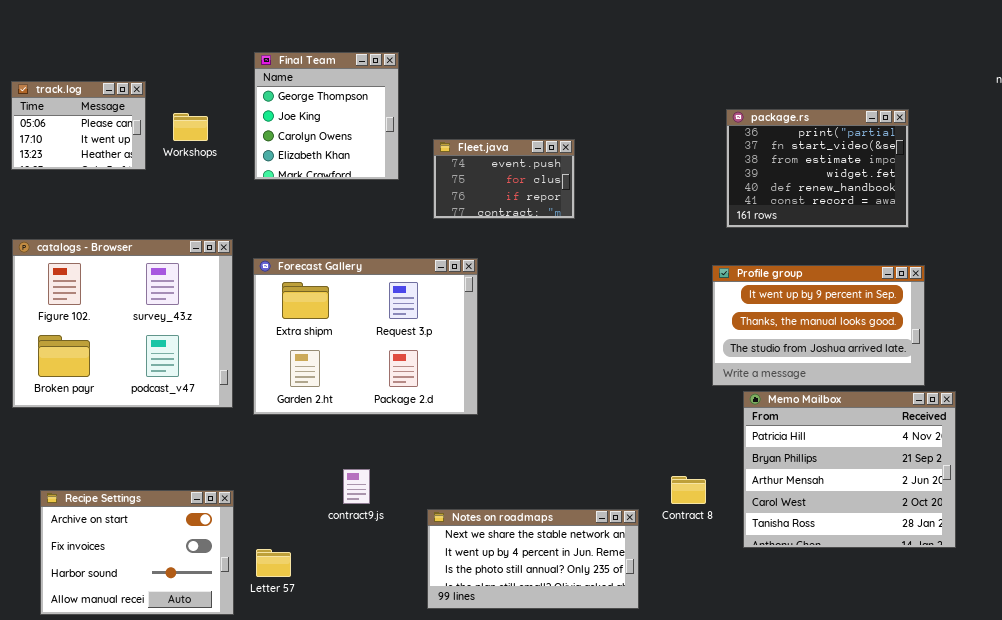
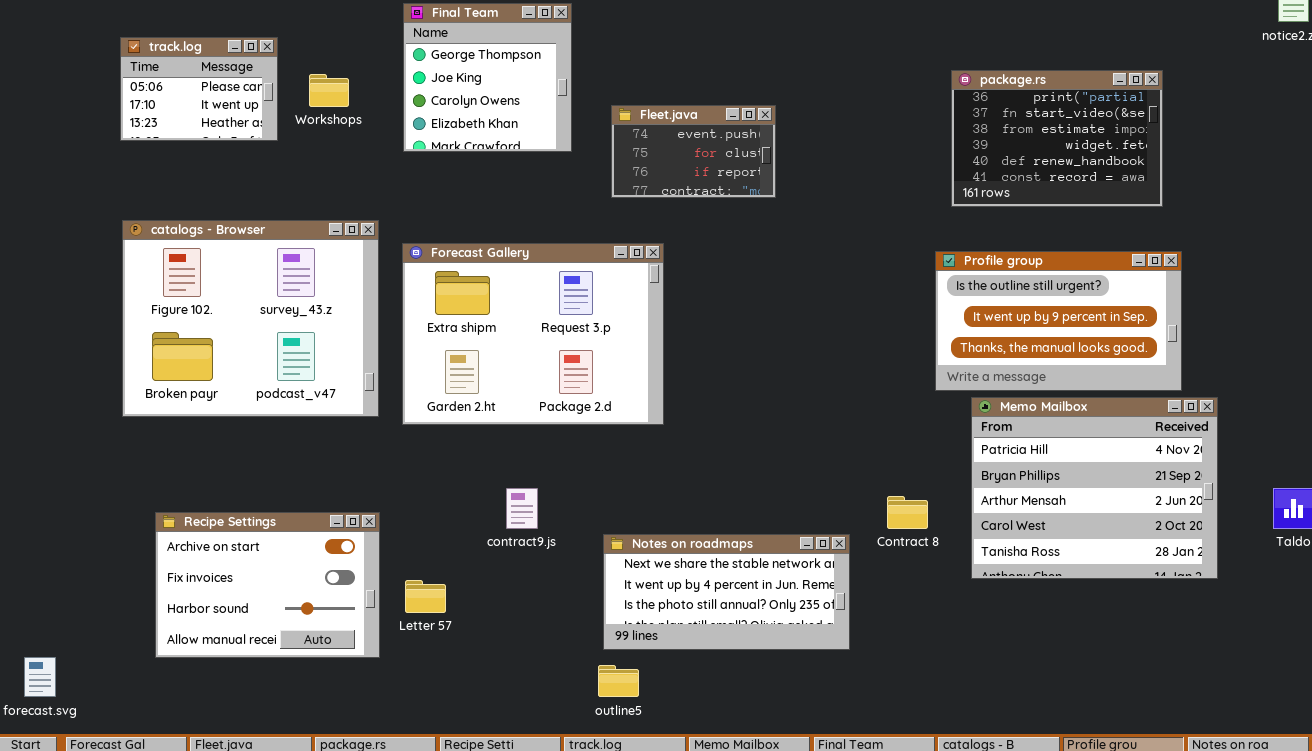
Profile group: [712,265,925,386] -> [935,251,1182,391], scrolled up 1 row

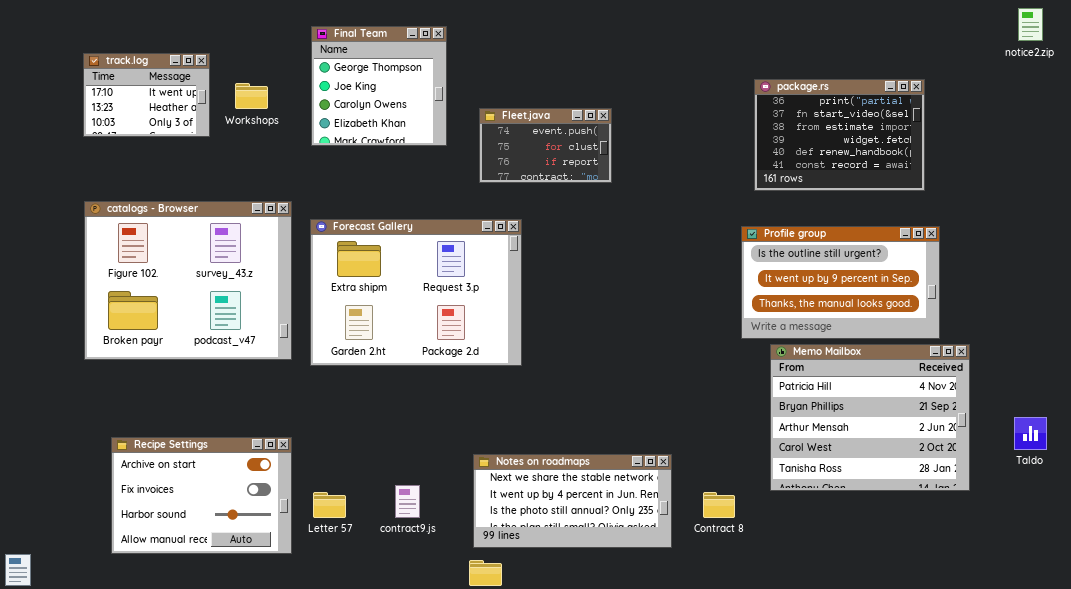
track.log: [120,37,278,141] -> [83,53,210,137], scrolled down 1 row
contract9.js: [506,488,538,529] -> [395,485,420,518], moved
Contract 8: [887,496,928,529] -> [703,492,735,518], moved

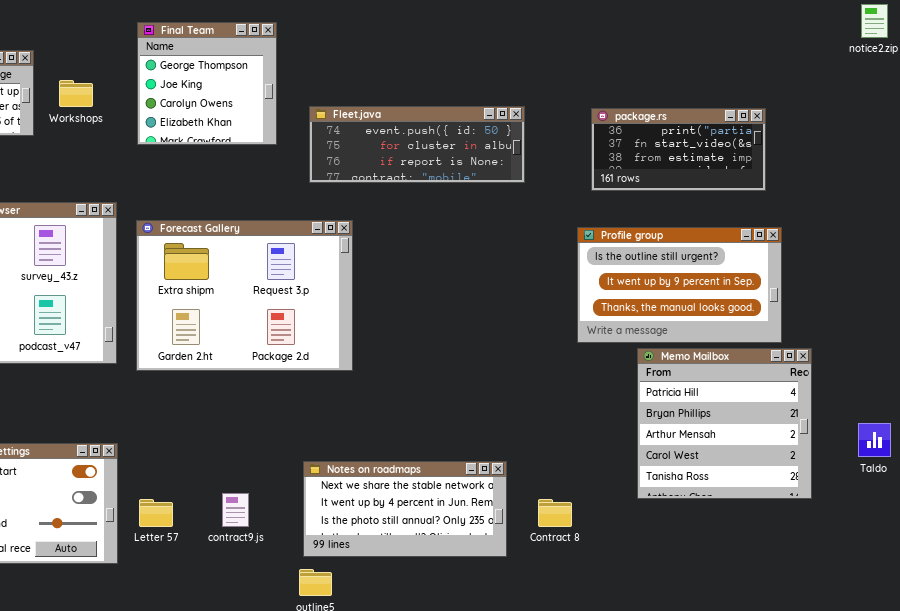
package.rs: [754,79,925,191] -> [591,108,766,191], resized
Fleet.java: [479,108,612,183] -> [309,106,525,183], resized
Memo Mailbox: [770,344,970,491] -> [637,348,812,499], resized

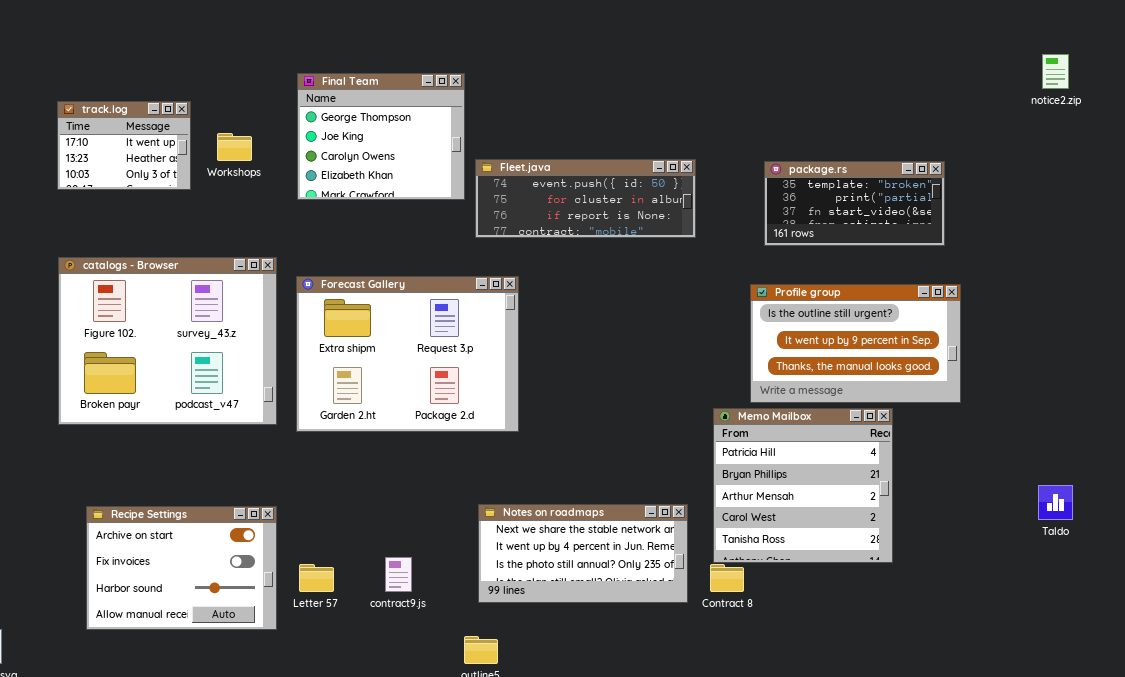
Final Team: [137,22,277,145] -> [297,73,465,200], resized
package.rs: [591,108,766,191] -> [764,161,945,246], scrolled up 1 row
Memo Mailbox: [637,348,812,499] -> [713,408,893,563], moved
Notes on roadmaps: [303,461,507,557] -> [478,504,688,603], moved

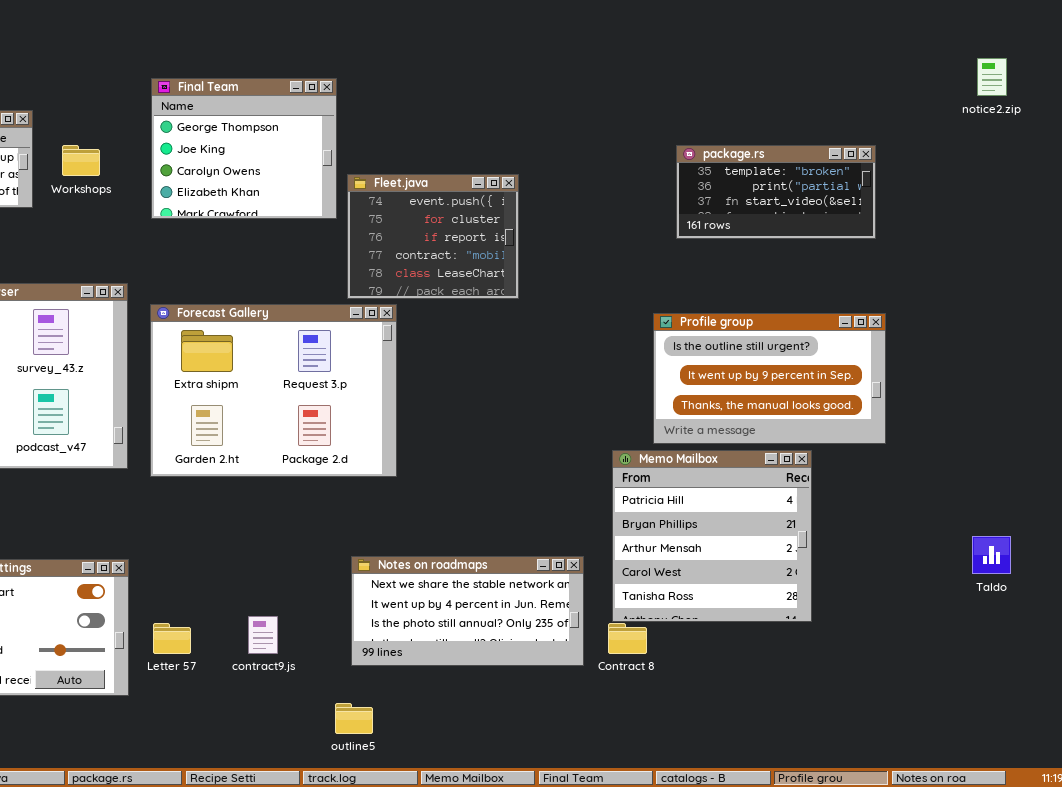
Fleet.java: [475,159,696,238] -> [347,174,519,299], resized
package.rs: [764,161,945,246] -> [676,145,876,239], moved

